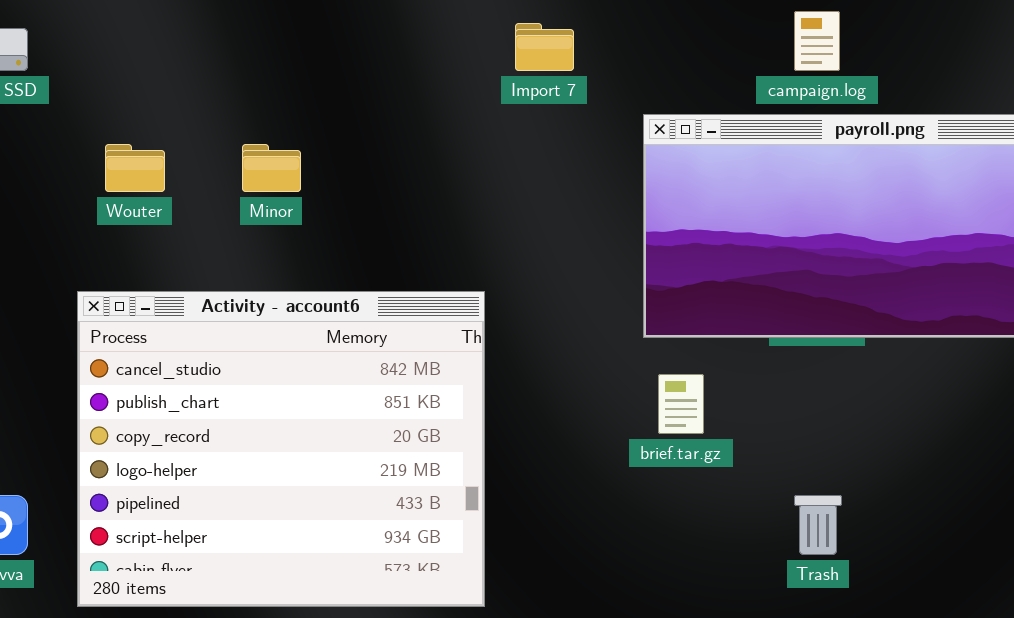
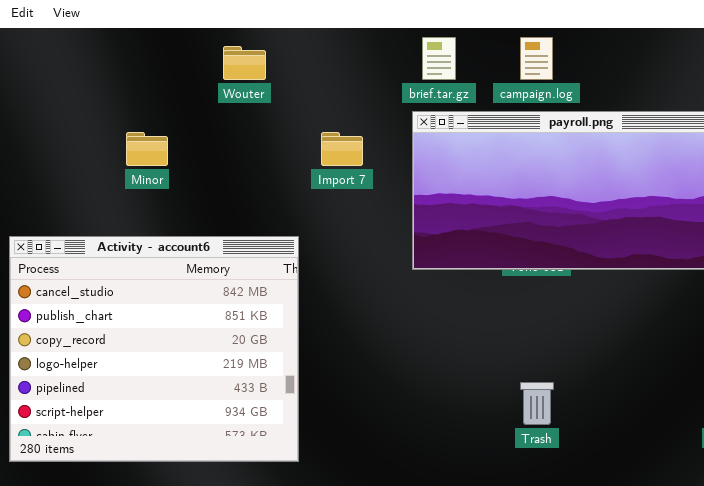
Import 7: [515,23,574,71] -> [321,132,363,166], moved
Wouter: [105,144,165,192] -> [223,46,266,80], moved
brief.tar.gz: [658,374,704,434] -> [422,37,456,80], moved

